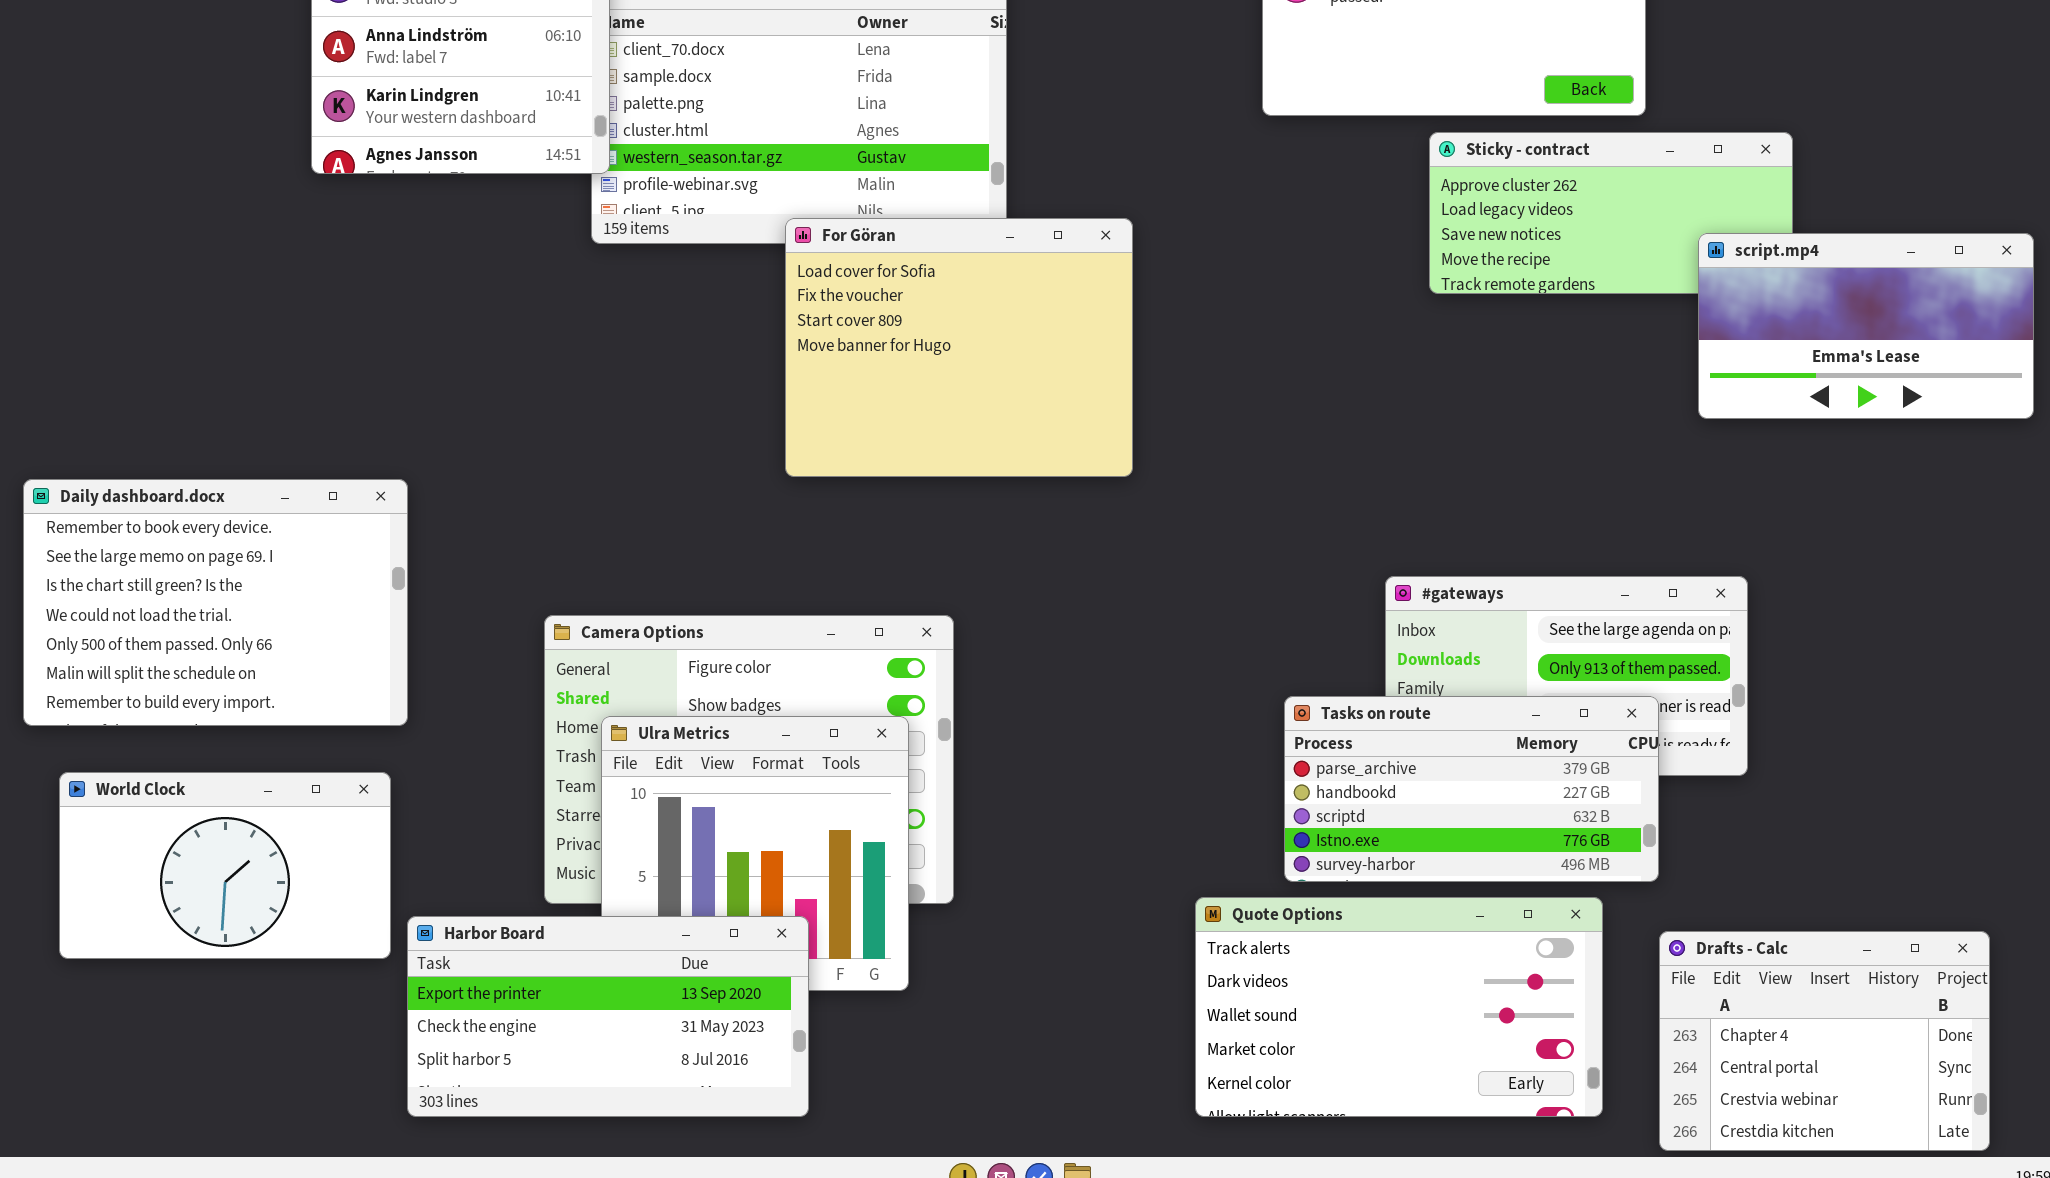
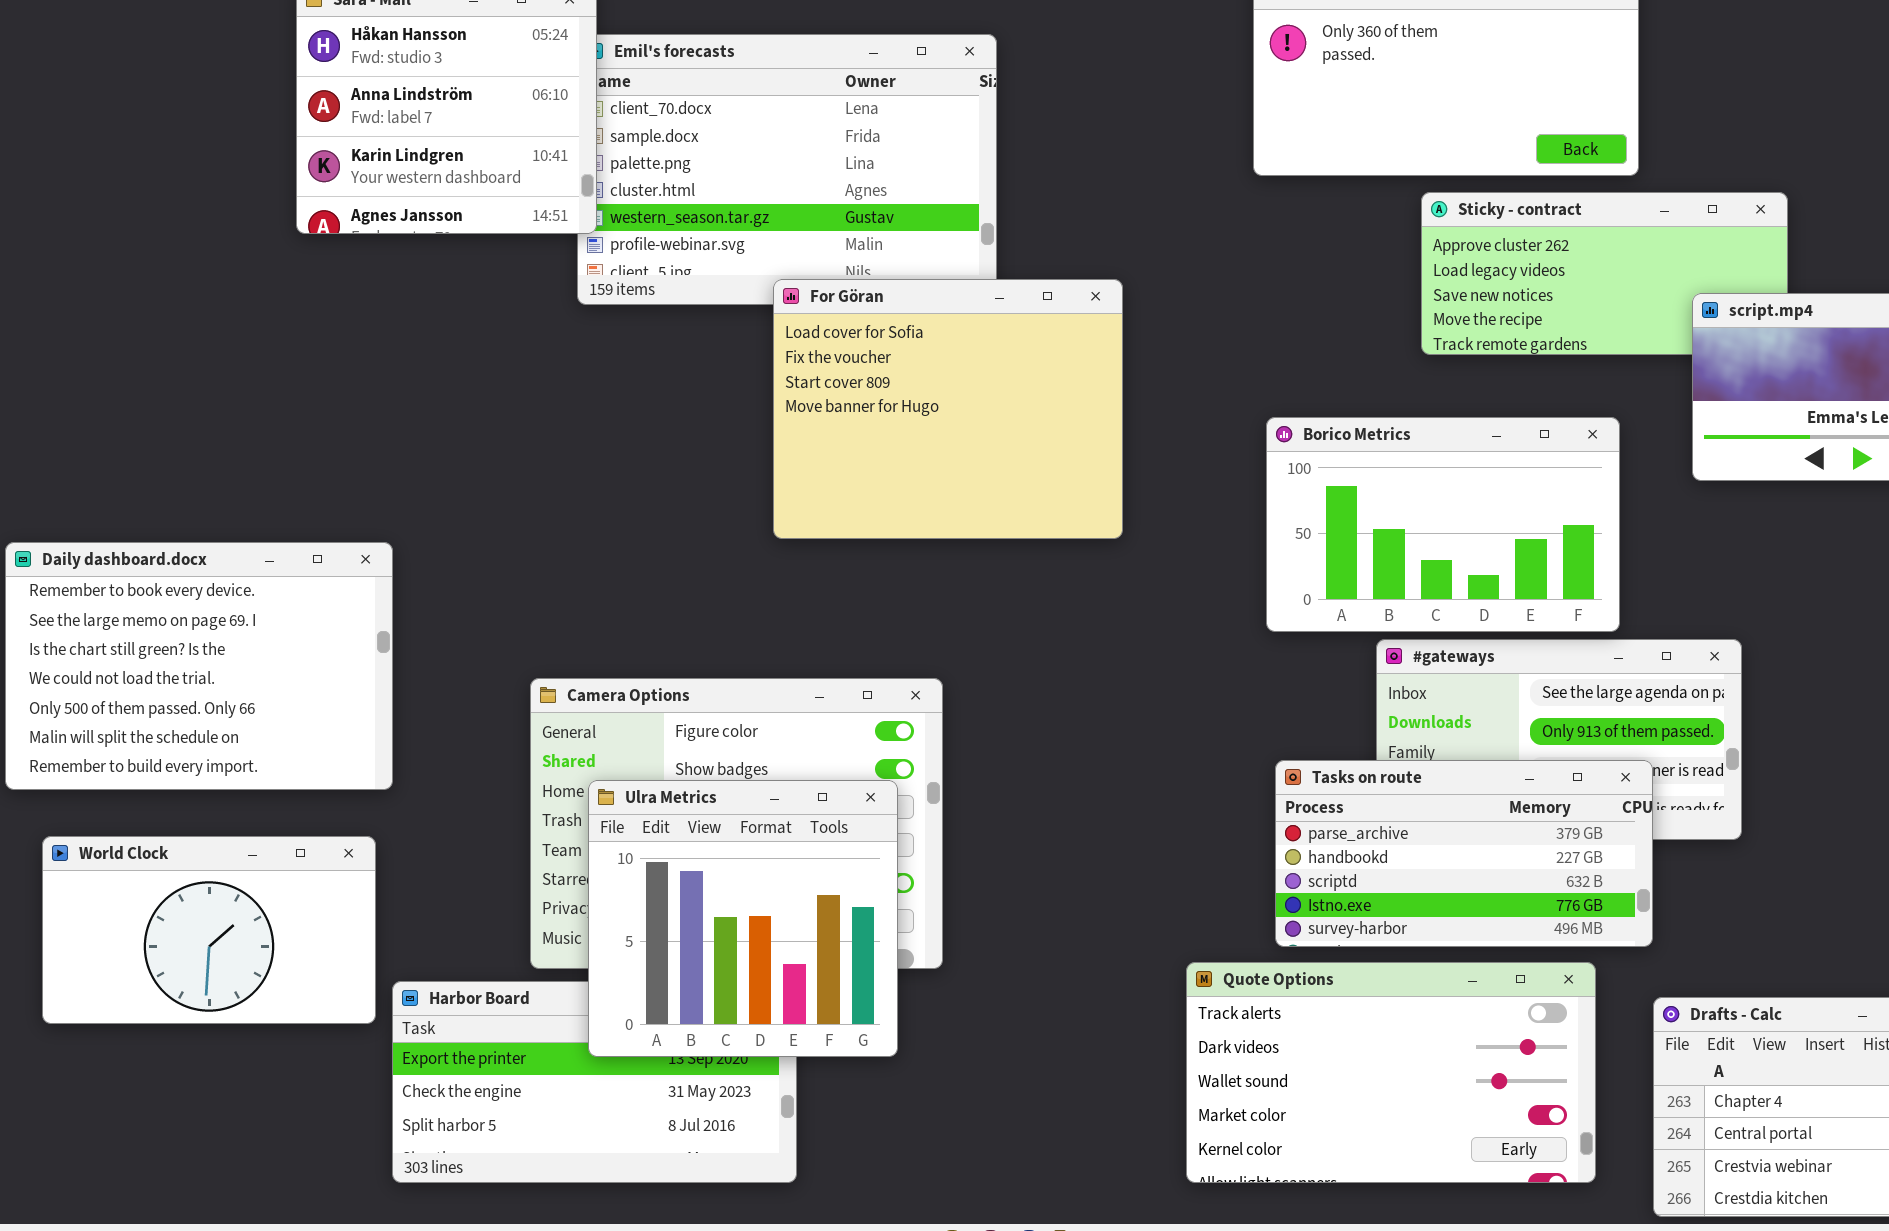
Borico Metrics: none -> [1266,417,1620,632], opened
Ulra Metrics: [601,716,909,991] -> [588,780,898,1057], raised

